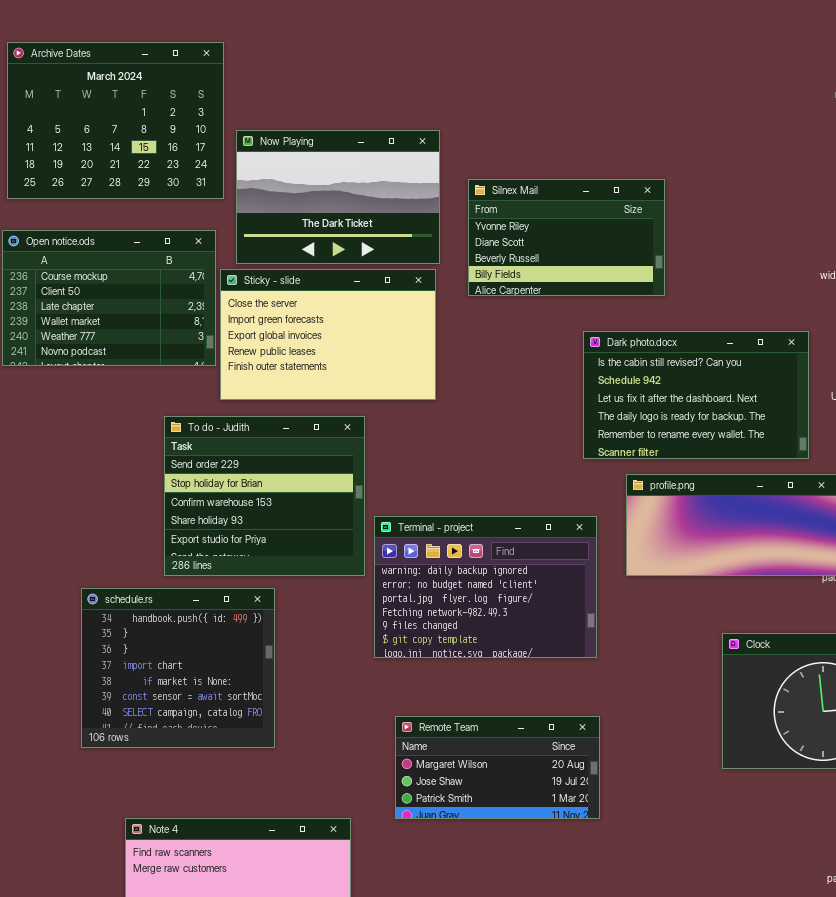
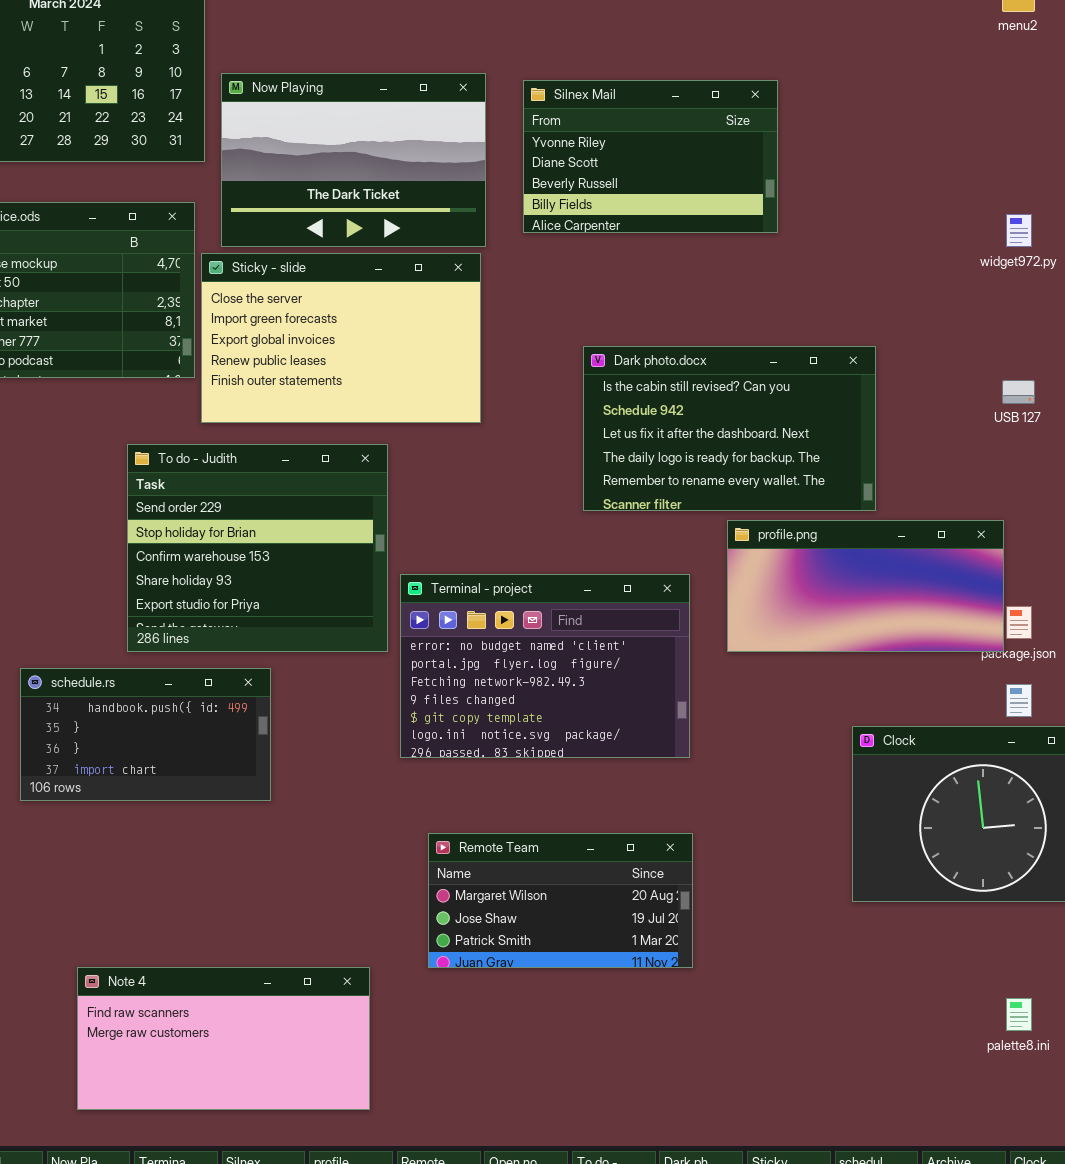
Silnex Mail: [468,179,665,296] -> [523,80,778,233], moved
Dark photo.docx: [583,331,809,459] -> [583,346,876,511], moved
Terminal - project: [374,516,597,658] -> [400,574,690,758], scrolled down 1 row
schedule.rs: [81,588,275,748] -> [20,668,271,801], resized

